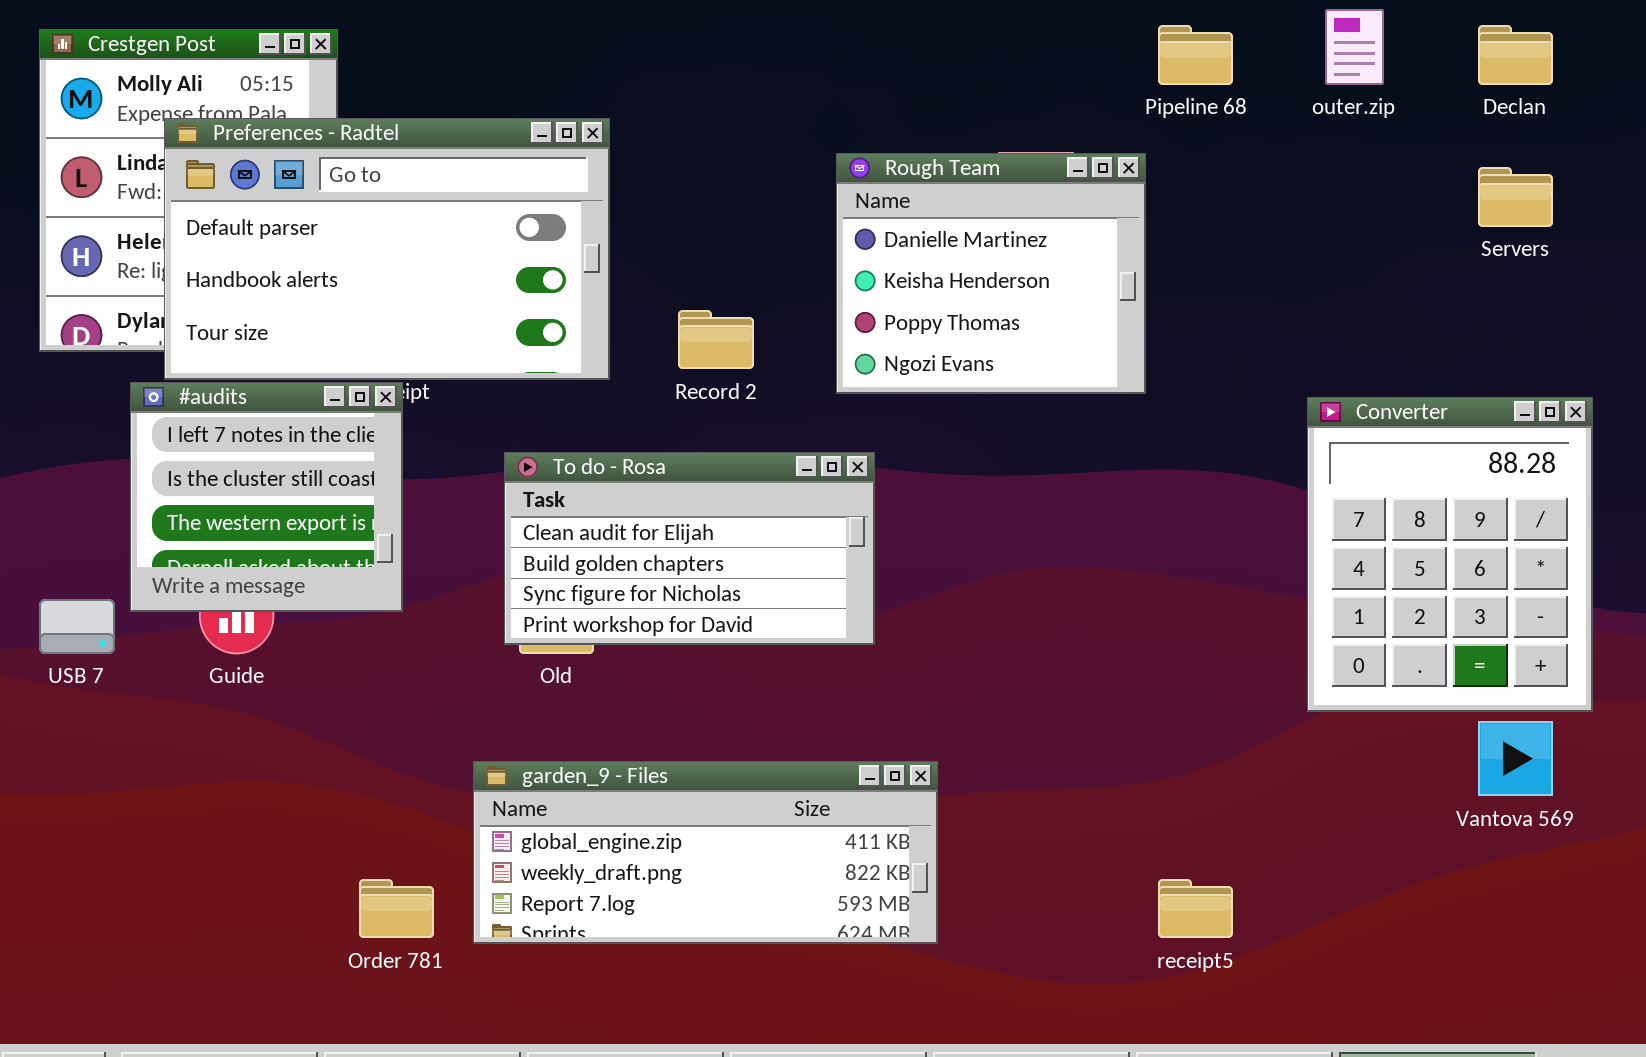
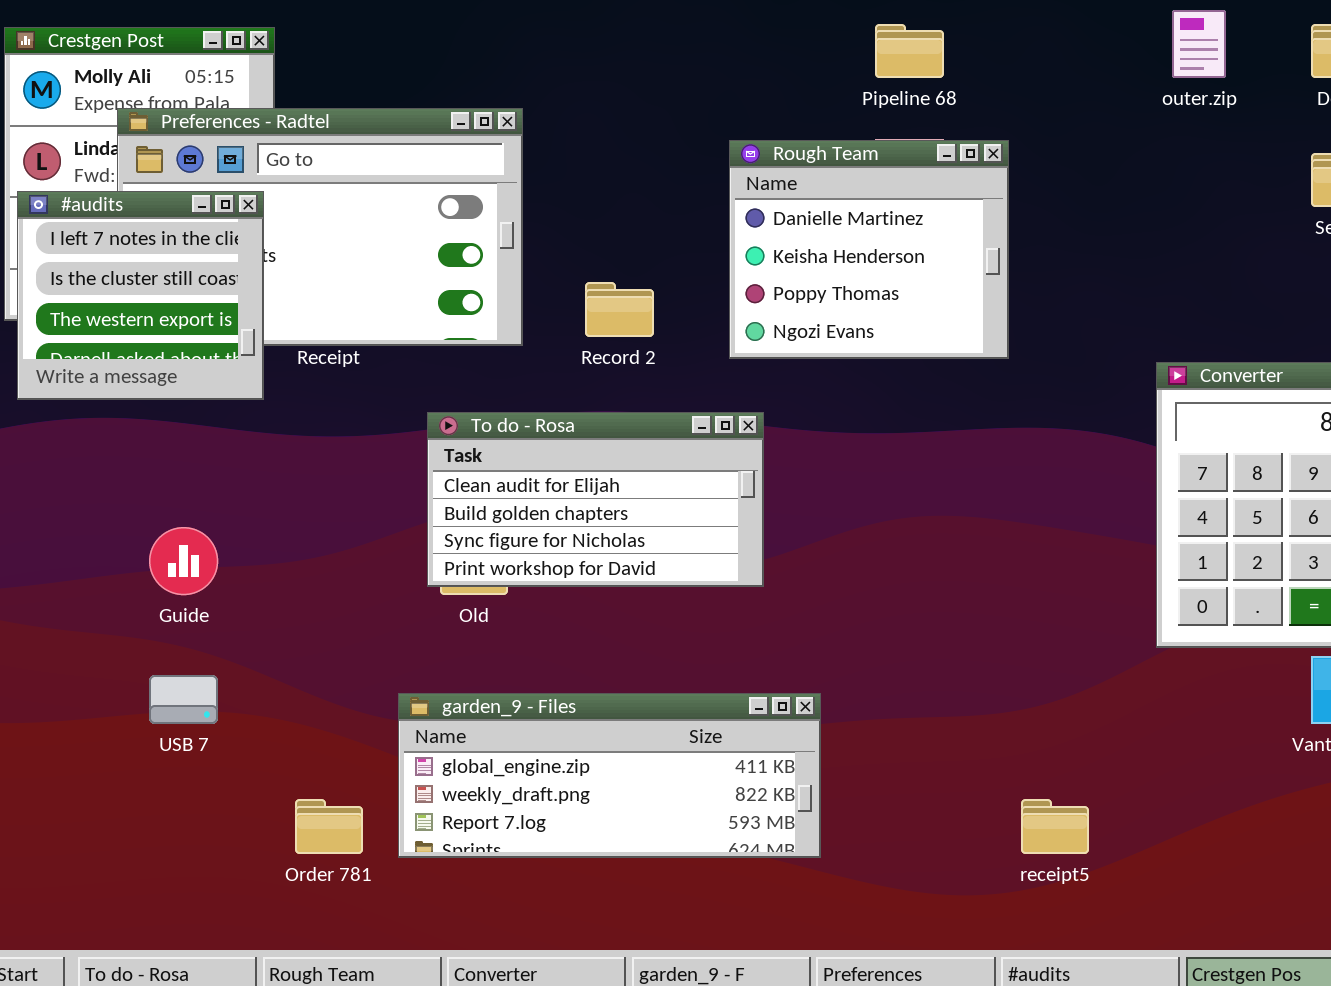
Pipeline 68: [1158,25,1233,85] -> [875,24,944,78], moved
#audits: [130,382,403,612] -> [17,191,264,400], moved
USB 7: [39,599,115,654] -> [149,675,218,724], moved

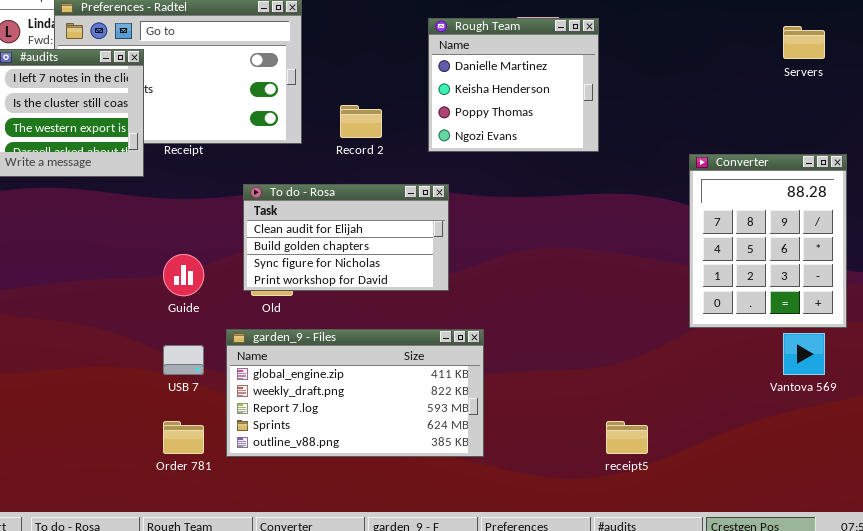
Guide: [149,527,218,595] -> [163,254,204,296], moved
USB 7: [149,675,218,724] -> [163,345,204,375], moved
garden_9 - Files: [398,693,821,858] -> [226,329,484,457], resized

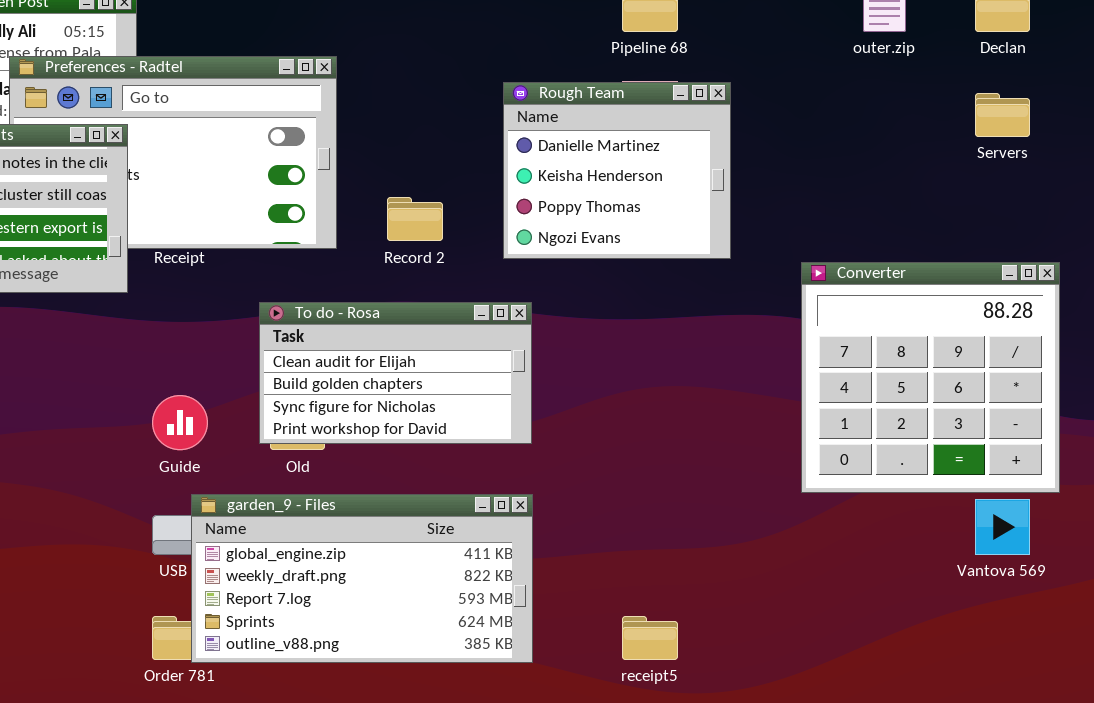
Converter: [689,154,847,328] -> [801,262,1060,493], resized
garden_9 - Files: [226,329,484,457] -> [191,494,533,663], moved
receipt5: [606,421,648,454] -> [622,616,678,660], moved

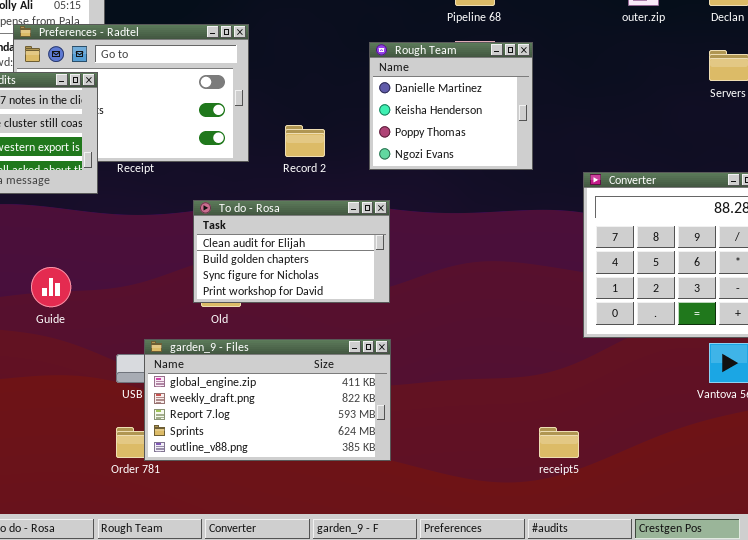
Guide: [152,395,208,450] -> [31,267,71,307], moved
receipt5: [622,616,678,660] -> [539,427,579,458], moved

